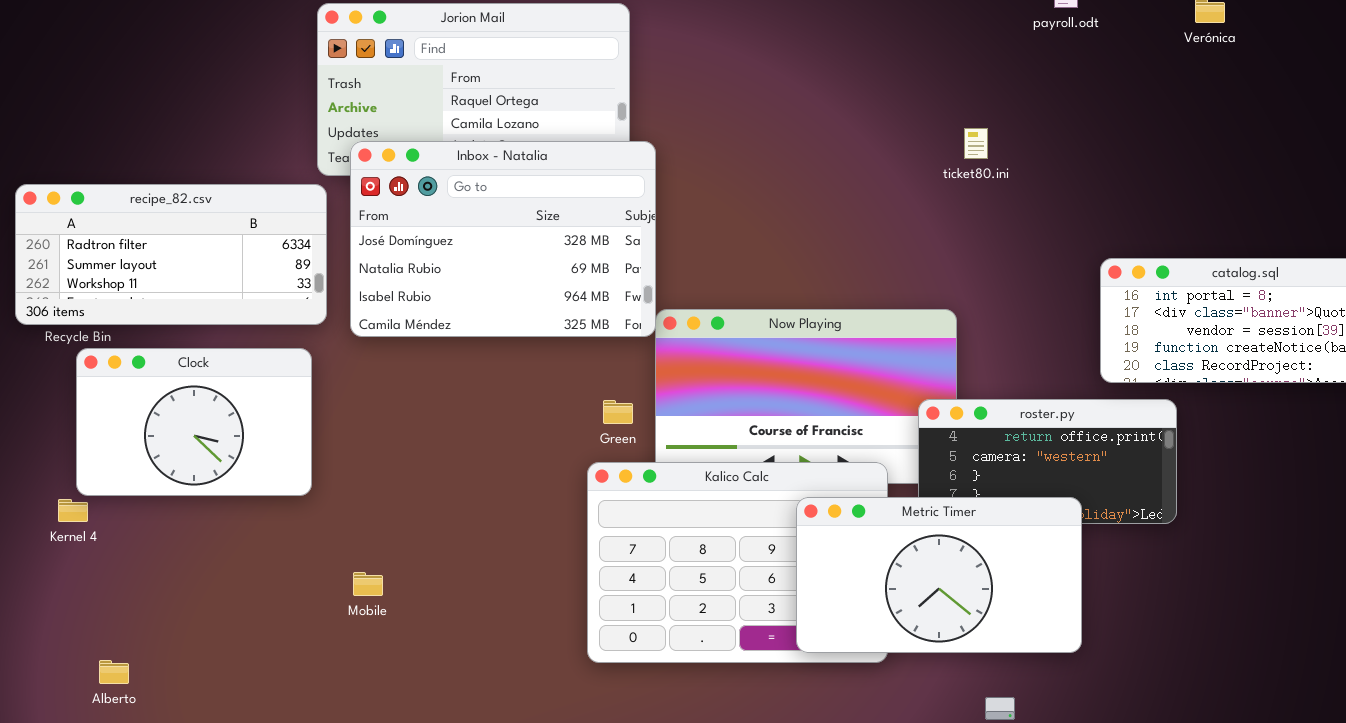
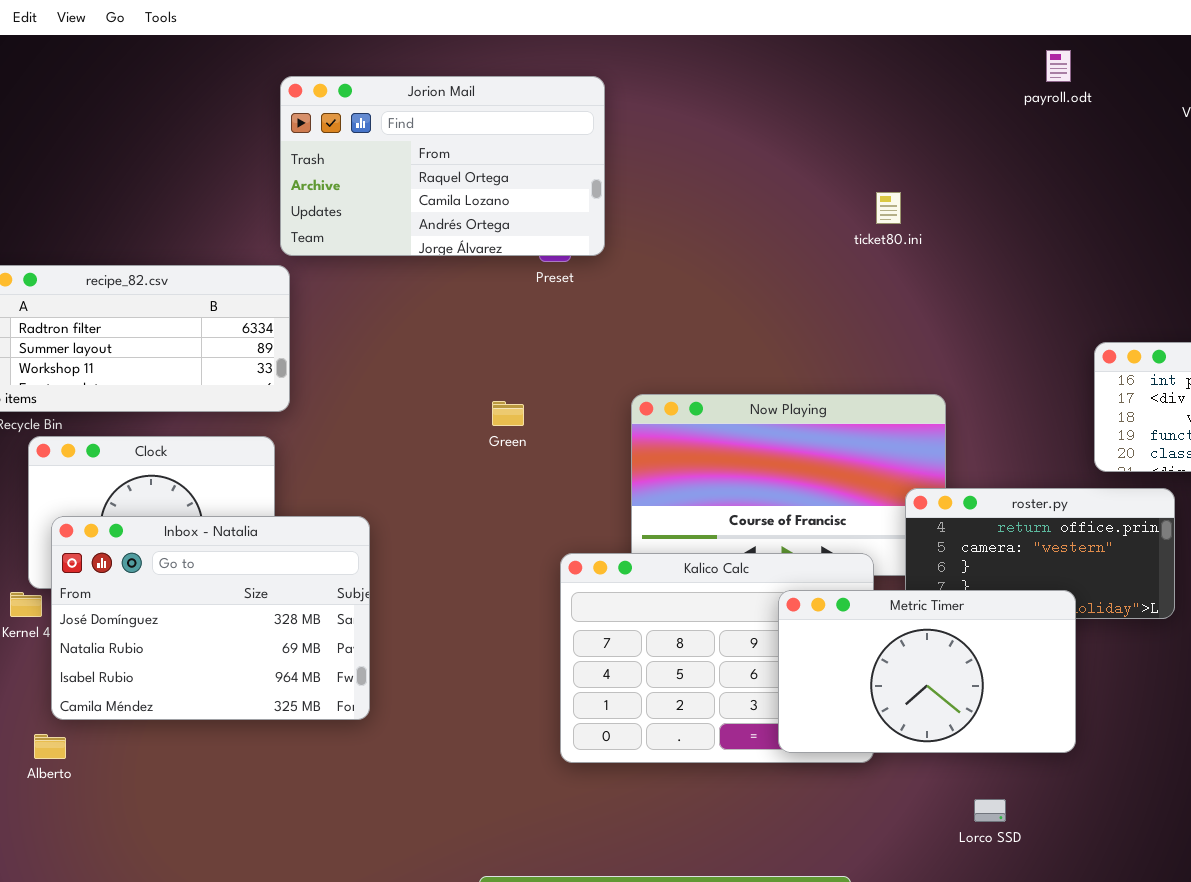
ticket80.ini: [964,128,988,159] -> [876,192,901,224], moved
Inbox - Natalia: [350,141,656,337] -> [51,516,370,720], moved
Green: [603,400,633,424] -> [492,401,524,426], moved
Alberto: [99,660,129,684] -> [34,734,66,759], moved

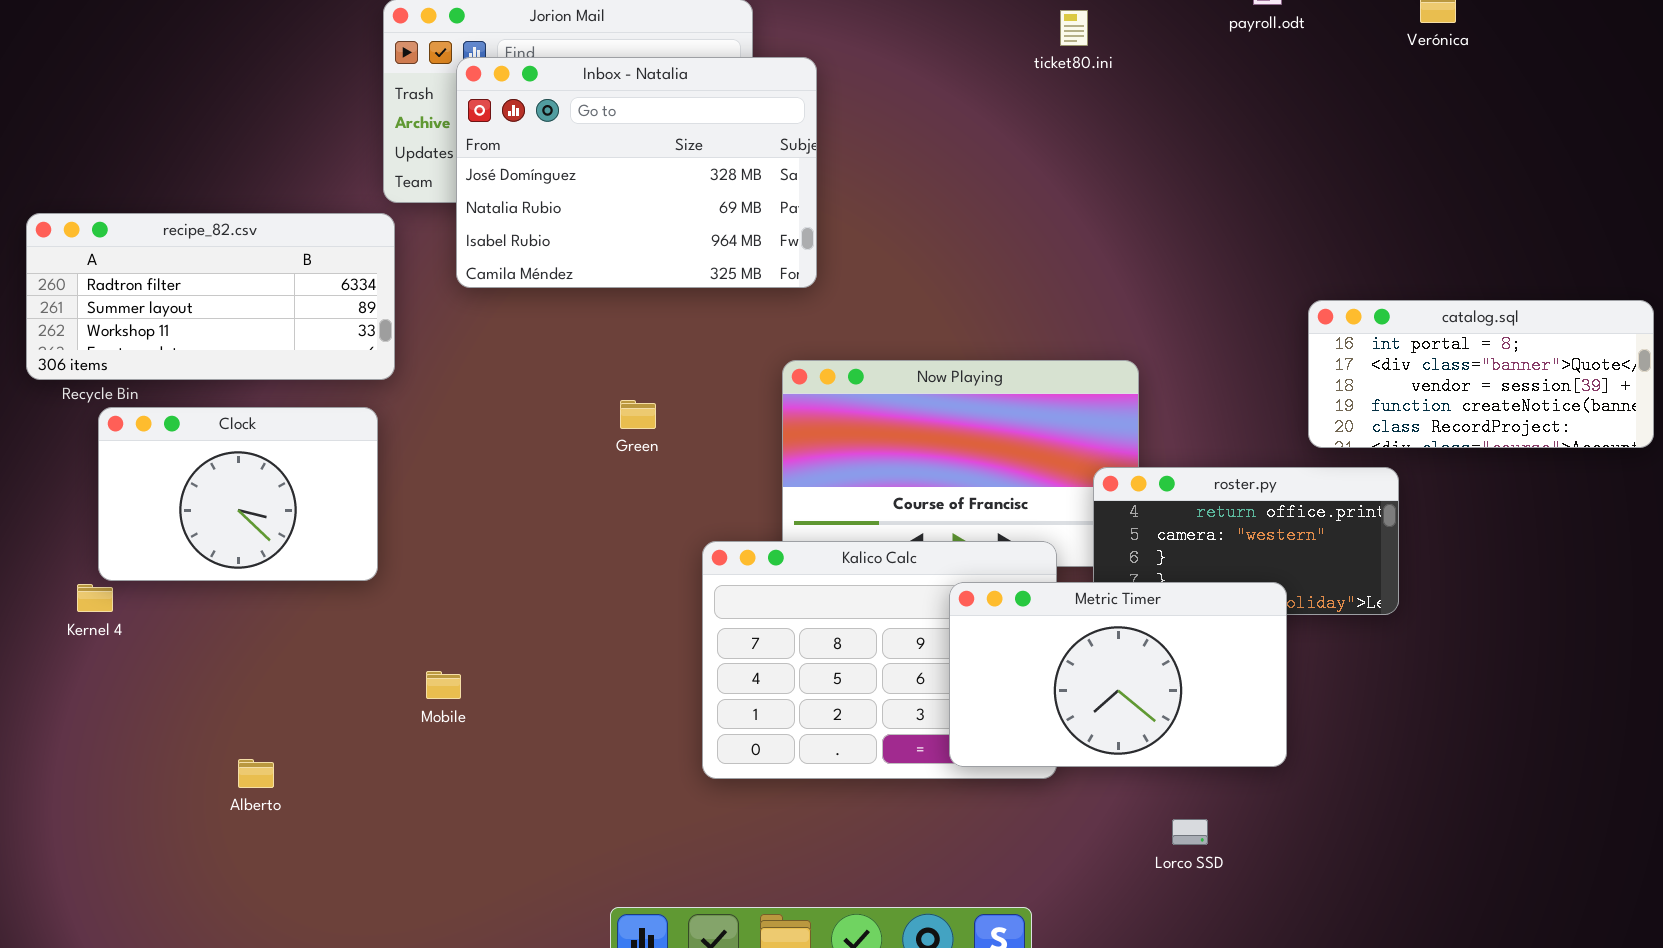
ticket80.ini: [876,192,901,224] -> [1060,10,1088,46], moved
Green: [492,401,524,426] -> [620,400,656,429], moved
Inbox - Natalia: [51,516,370,720] -> [456,57,817,288], moved
Alberto: [34,734,66,759] -> [238,759,274,788], moved

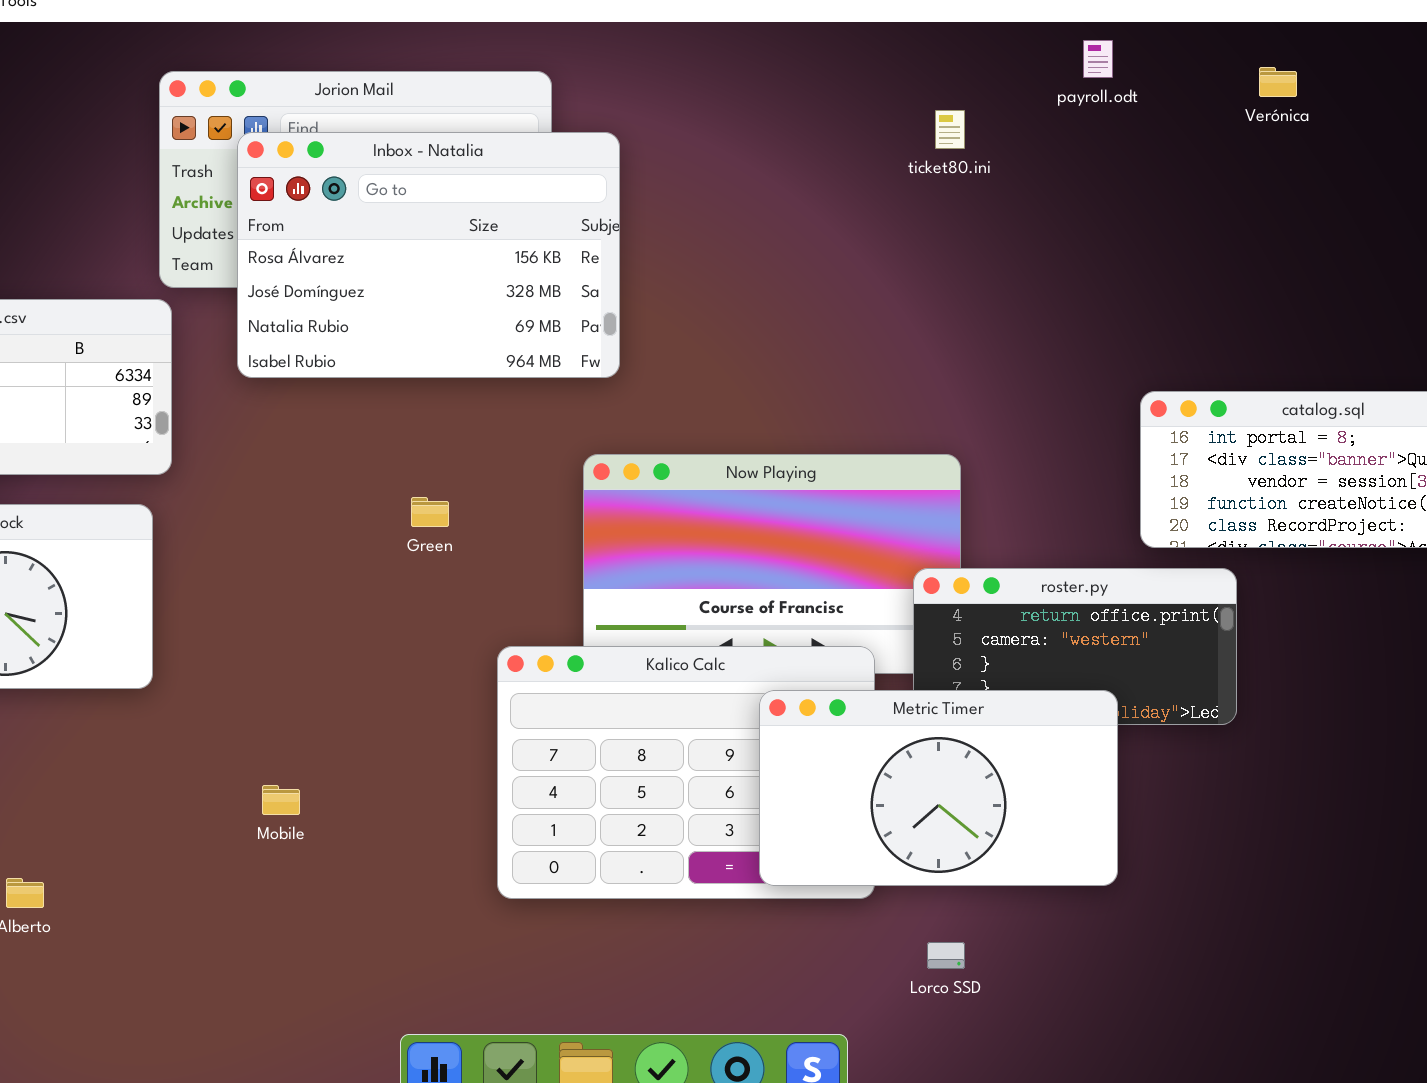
ticket80.ini: [1060,10,1088,46] -> [935,110,965,149], moved
Inbox - Natalia: [456,57,817,288] -> [237,132,620,378], scrolled up 1 row
Mobile: [426,671,461,699] -> [262,785,300,815], moved
Lorco SSD: [1172,819,1208,845] -> [927,942,965,969], moved

